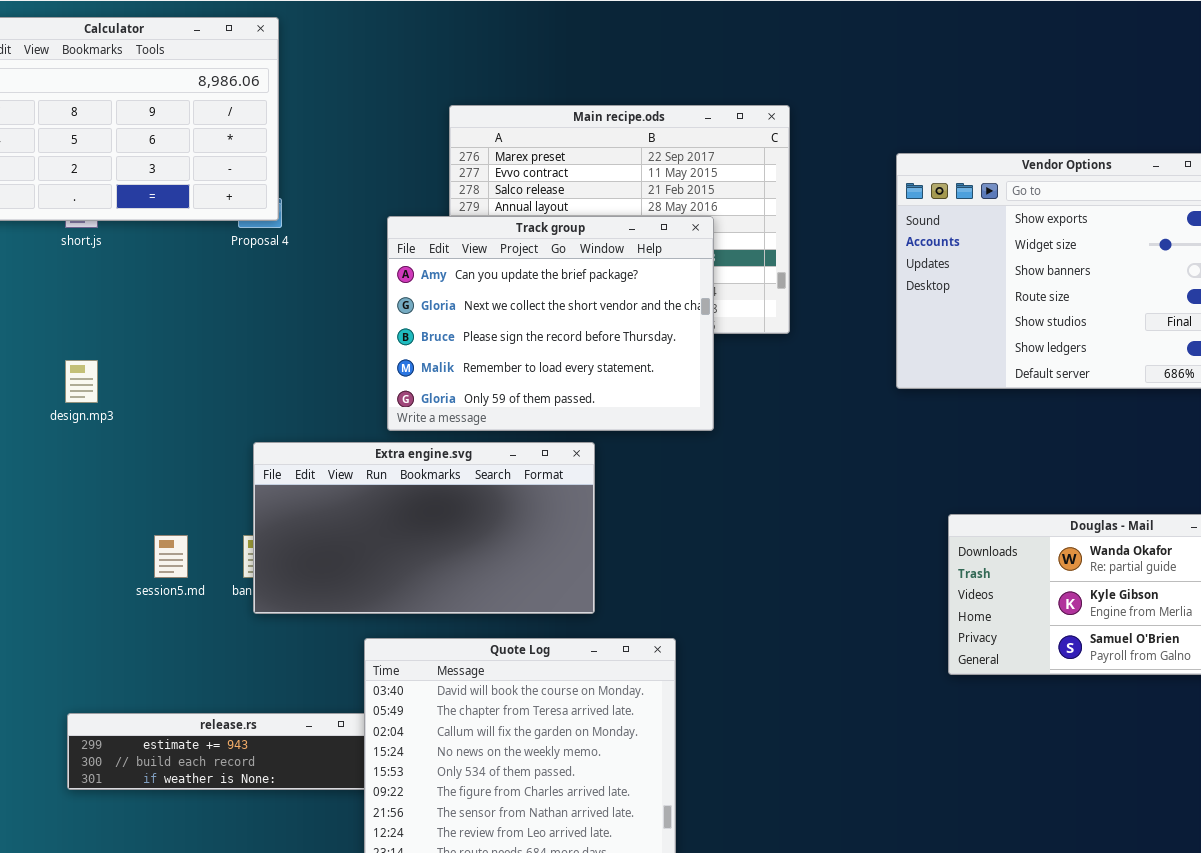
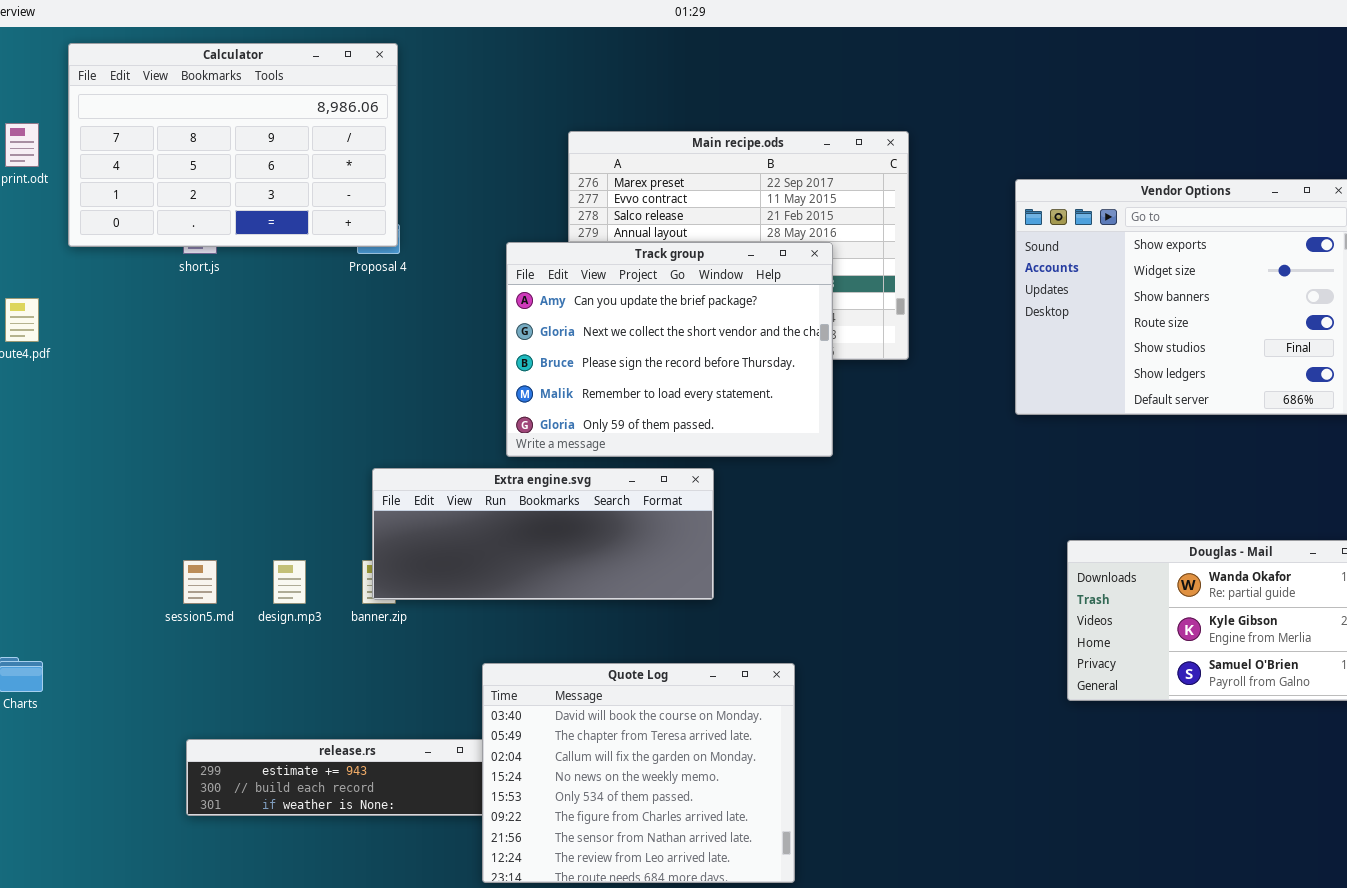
design.mp3: [65,360,98,403] -> [273,560,306,604], moved
Extra engine.svg: [253,442,595,614] -> [372,468,714,600], resized
session5.md: [154,535,188,578] -> [183,560,217,604], moved

